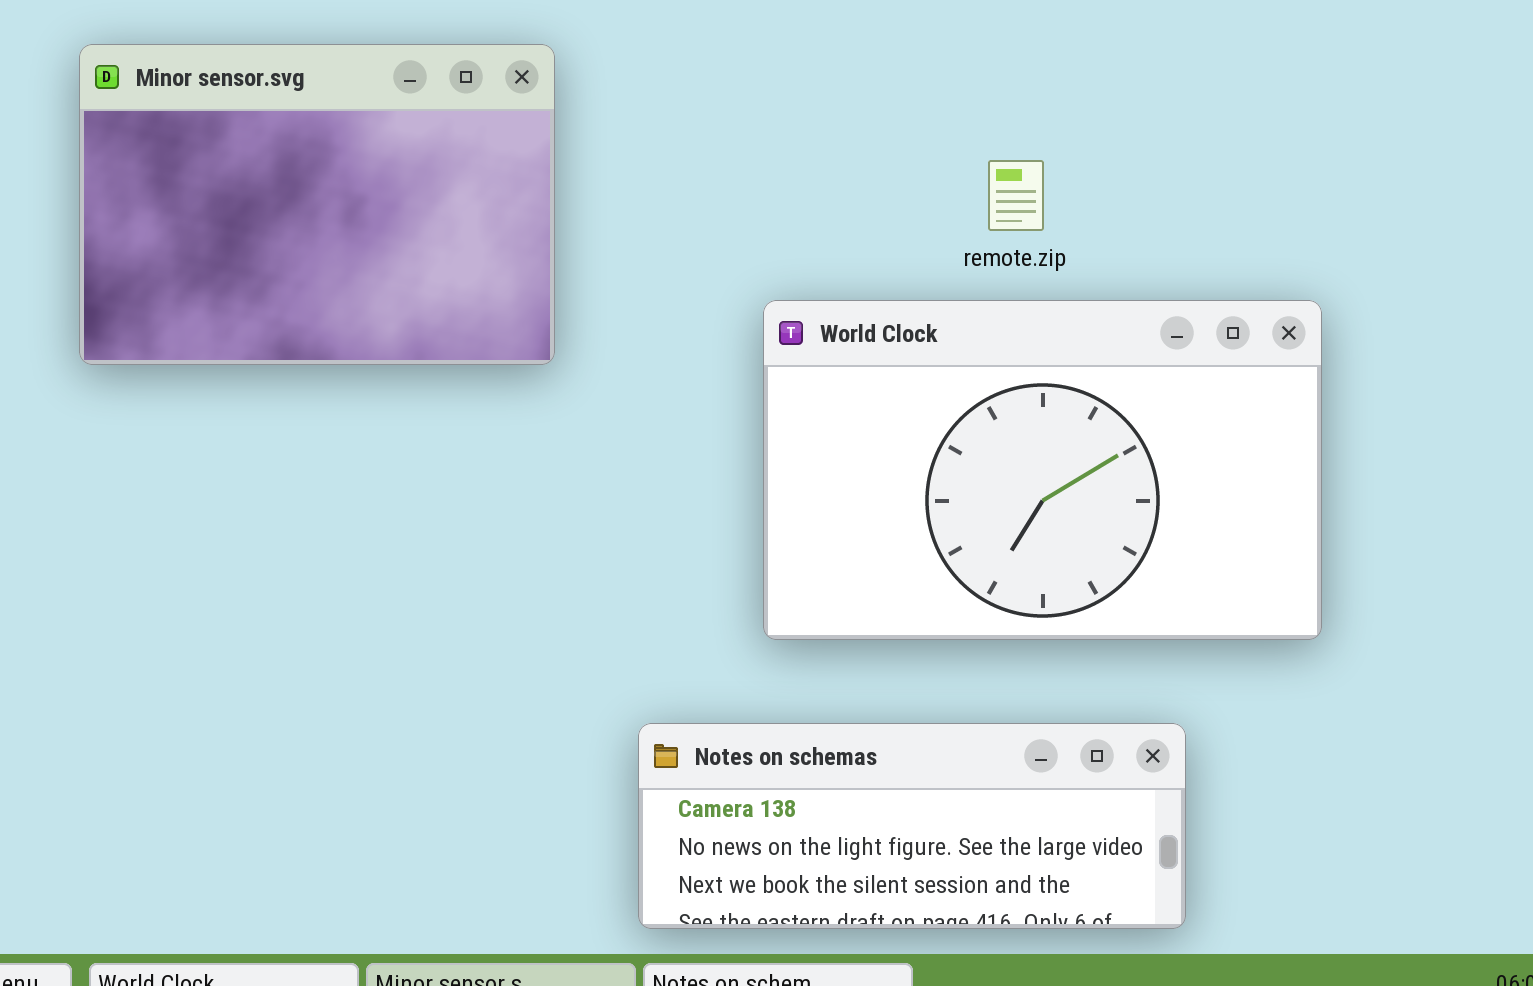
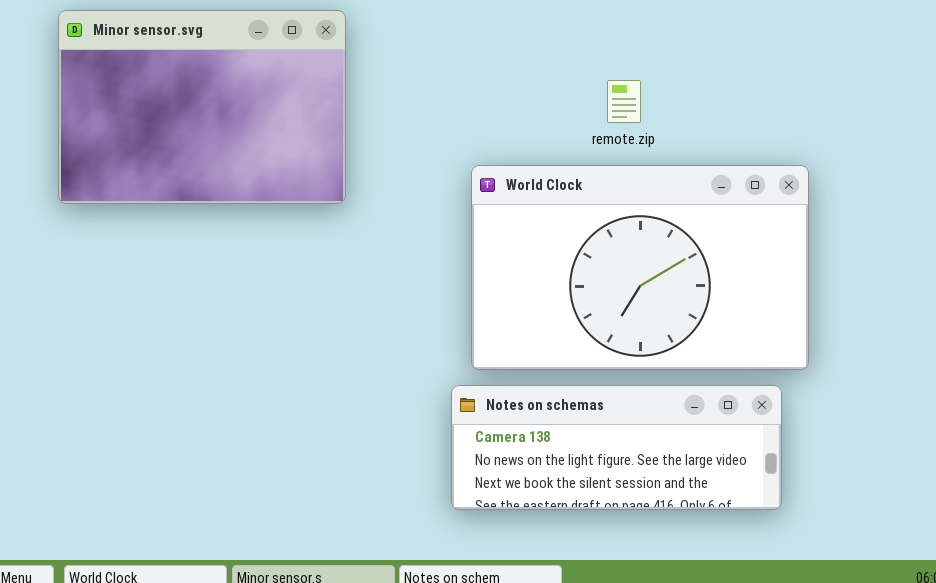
Notes on schemas: [638,723,1186,929] -> [451,385,782,510], moved

